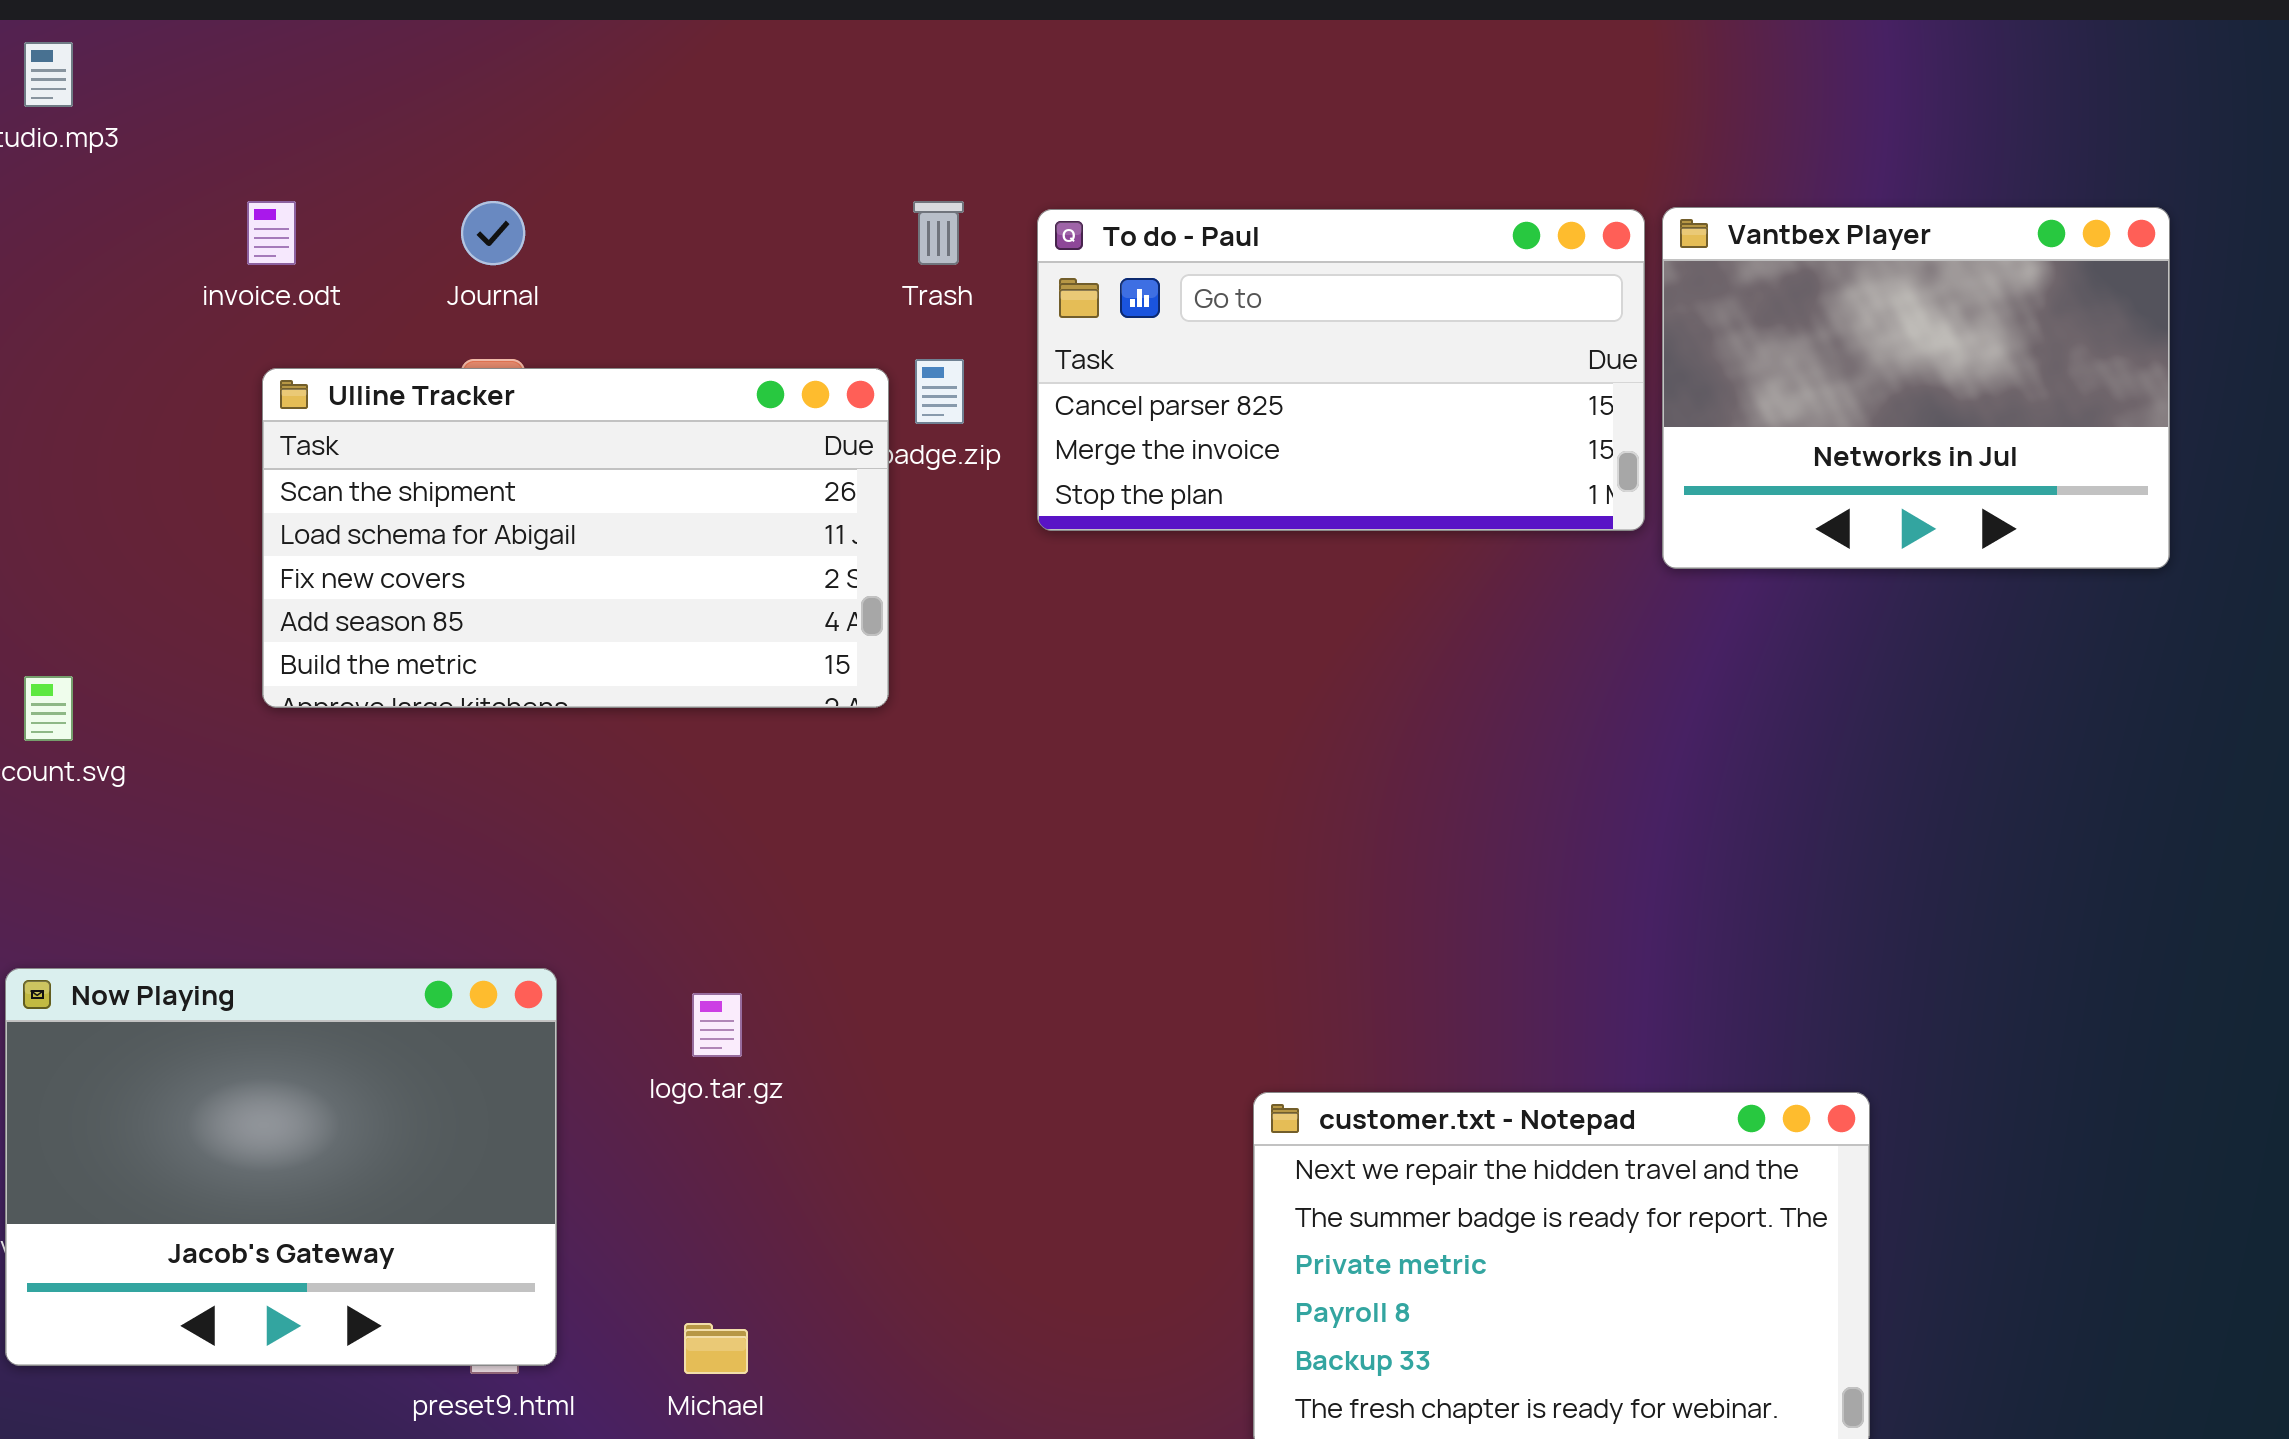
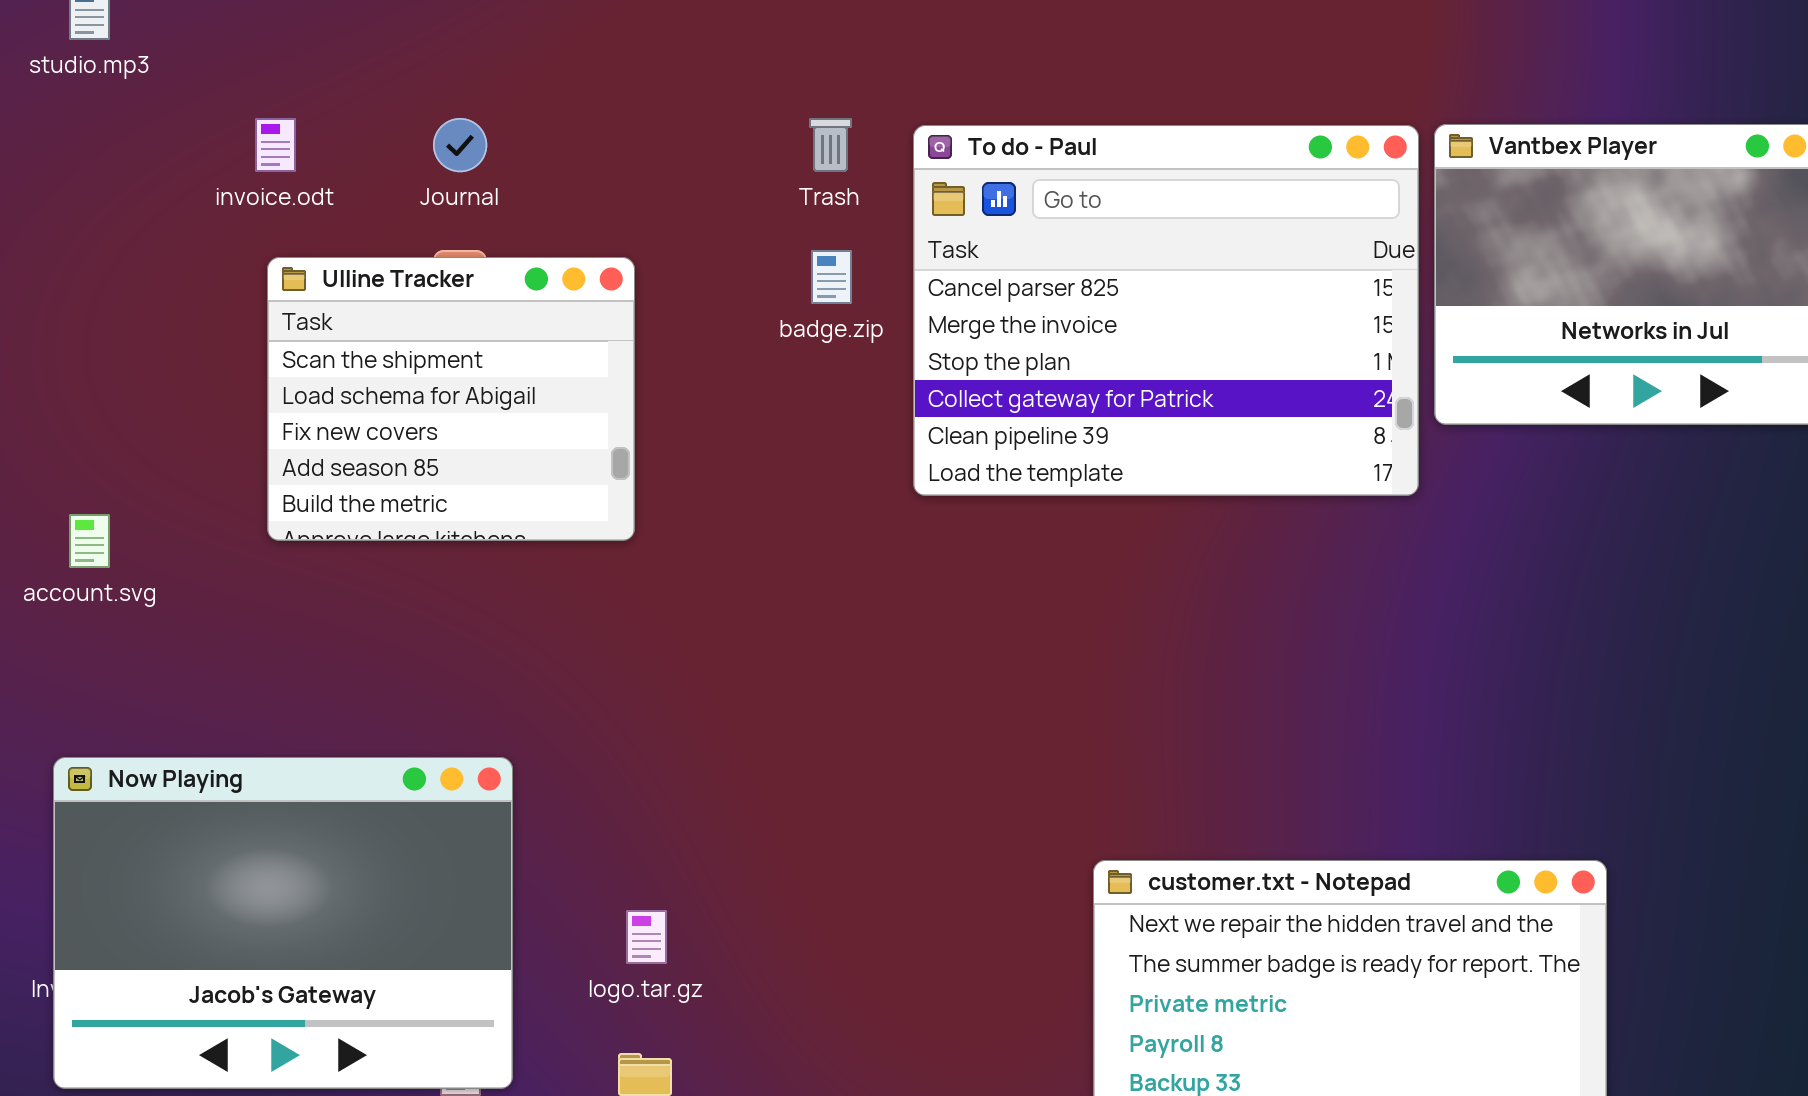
To do - Paul: [1037,209,1645,531] -> [913,125,1419,496], resized
Ulline Tracker: [262,368,889,708] -> [267,257,635,541], resized
logo.tar.gz: [692,993,742,1057] -> [626,910,667,964], moved

